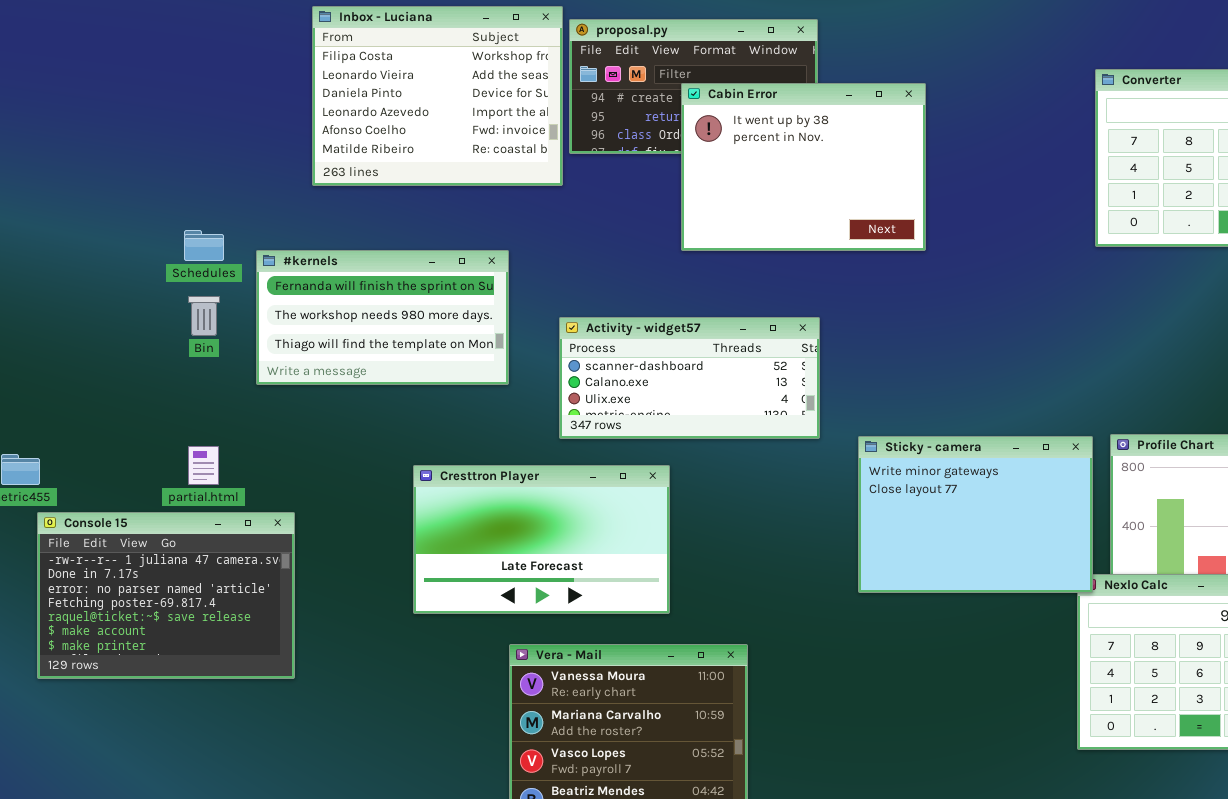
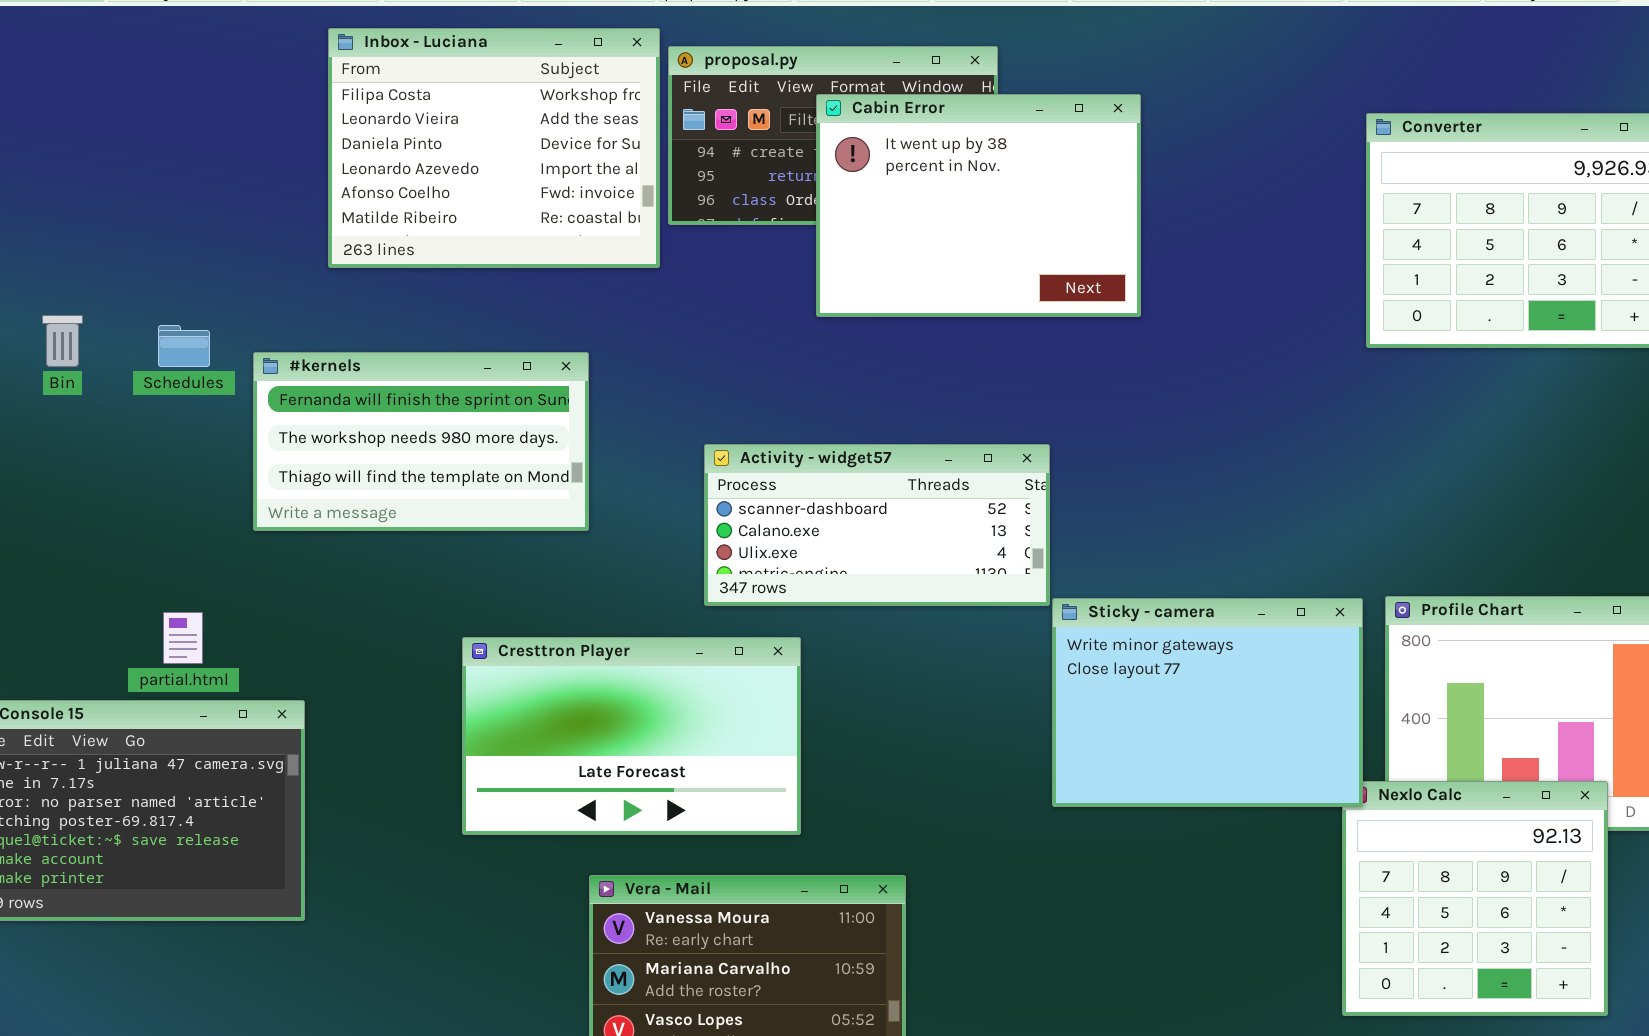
Cabin Error: [681,83,926,251] -> [816,94,1141,317], moved
Bin: [188,296,220,336] -> [42,315,83,367], moved
Activity - widget57: [559,317,820,439] -> [704,444,1050,606], moved

